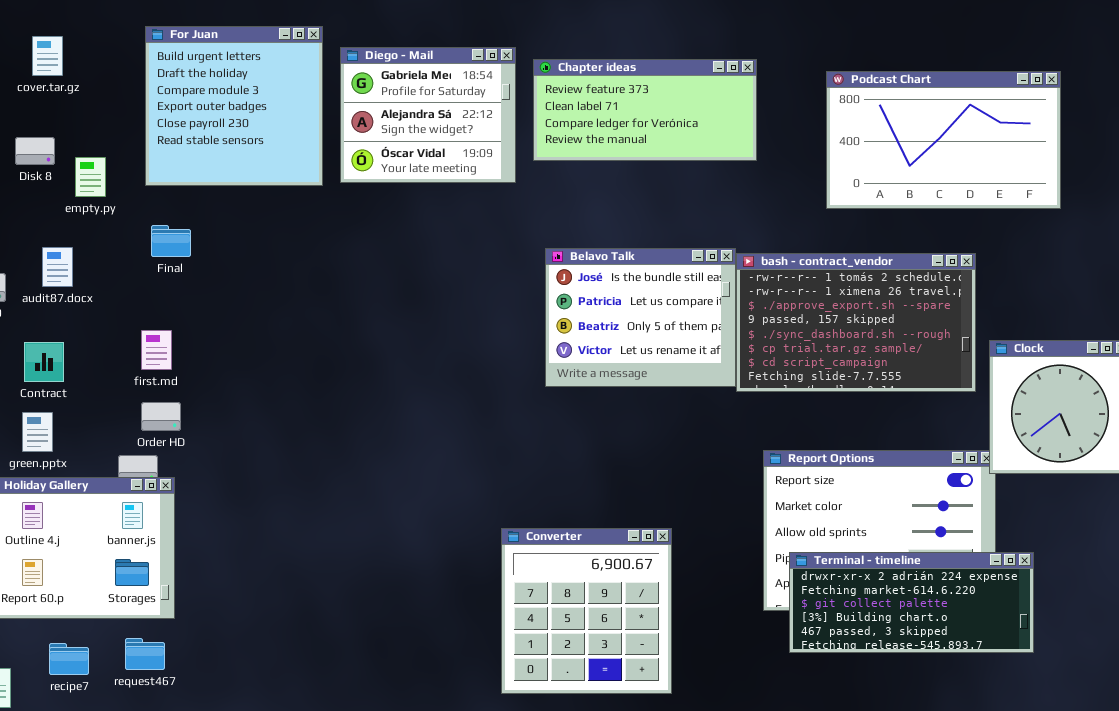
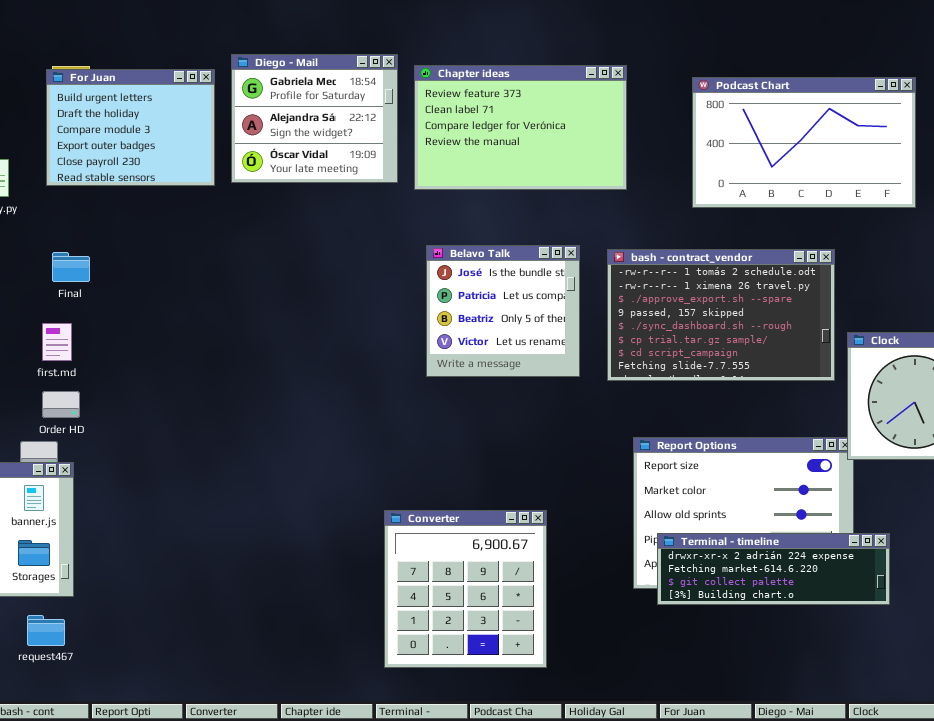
For Juan: [145,26,323,186] -> [46,69,215,186], resized
Chapter ideas: [533,59,757,161] -> [414,65,627,190], resized
Final: [151,225,191,257] -> [52,252,90,282], moved
Belavo Talk: [545,248,736,387] -> [426,245,580,377], resized
Terminal - timeline: [789,552,1034,653] -> [657,533,890,605], resized

